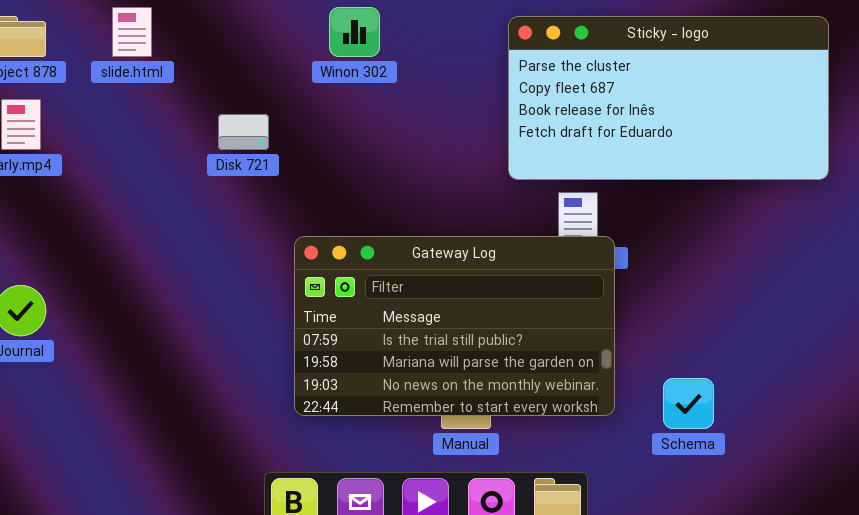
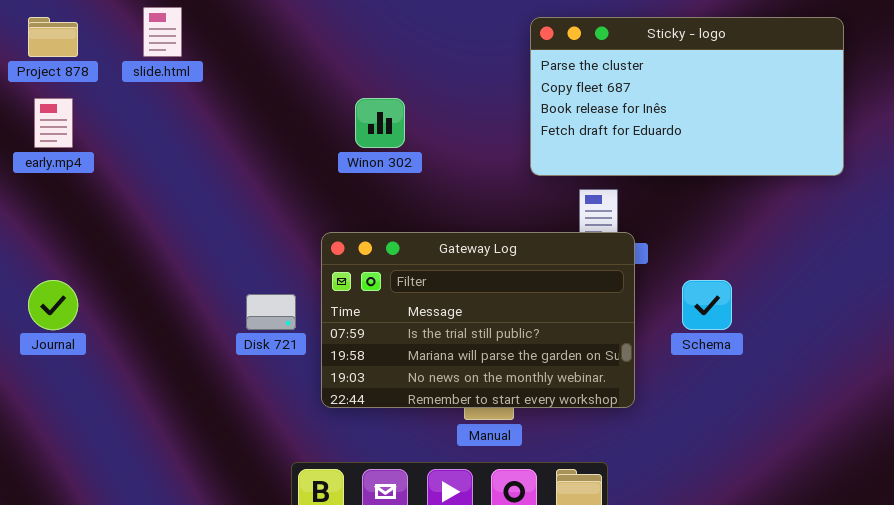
Winon 302: [329,7,380,57] -> [355,98,405,148], moved
Disk 721: [218,114,269,150] -> [246,294,296,330], moved
Schema: [663,378,714,429] -> [682,280,732,330], moved

